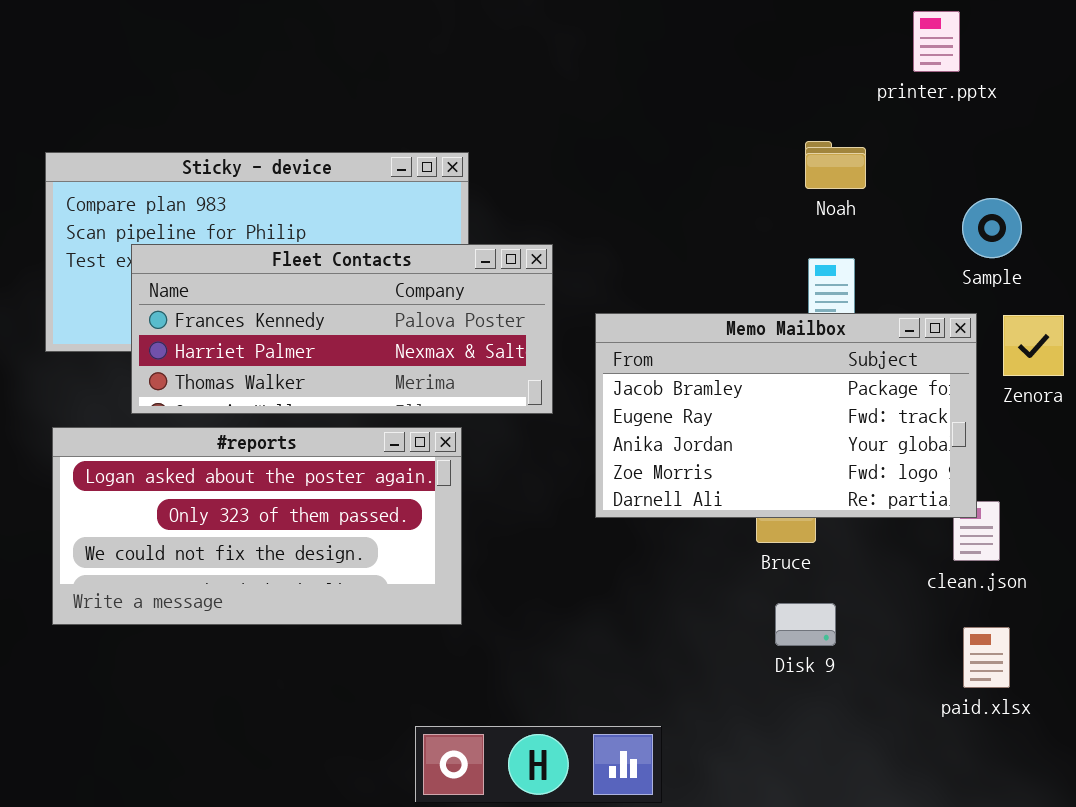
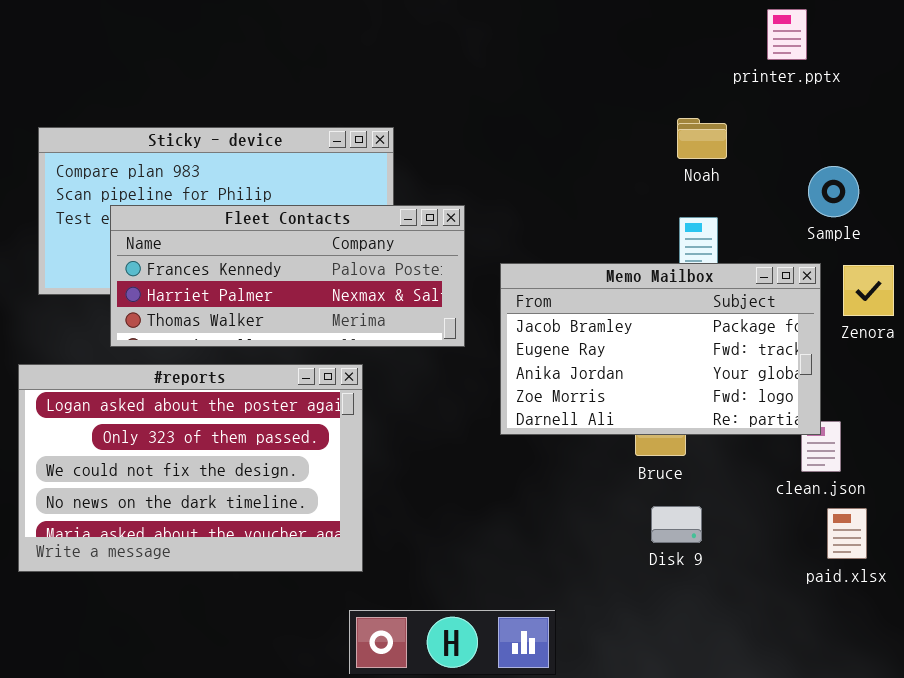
#reports: [52,427,462,625] -> [18,364,363,572], moved, resized
paid.xlsx: [963,627,1010,688] -> [827,508,867,559], moved

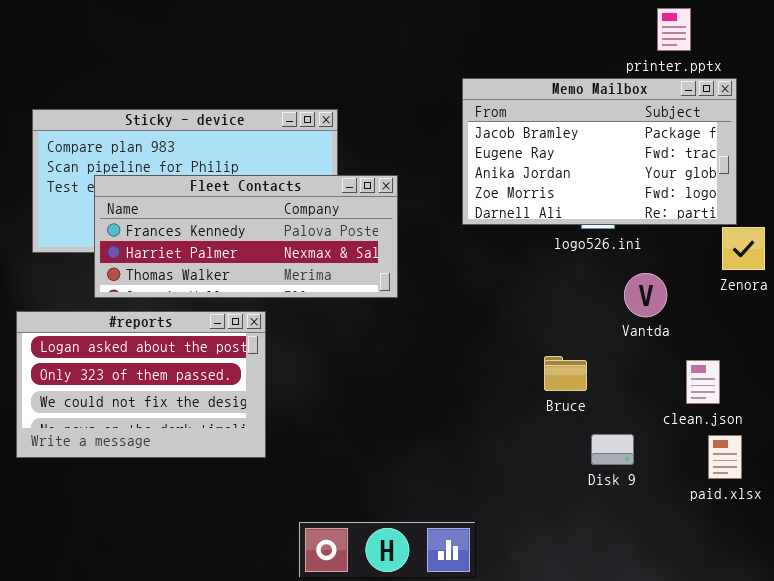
Memo Mailbox: [500,263,821,435] -> [462,78,737,225], moved
#reports: [18,364,363,572] -> [16,311,266,458], resized
Disk 9: [651,506,702,543] -> [591,434,634,465], moved

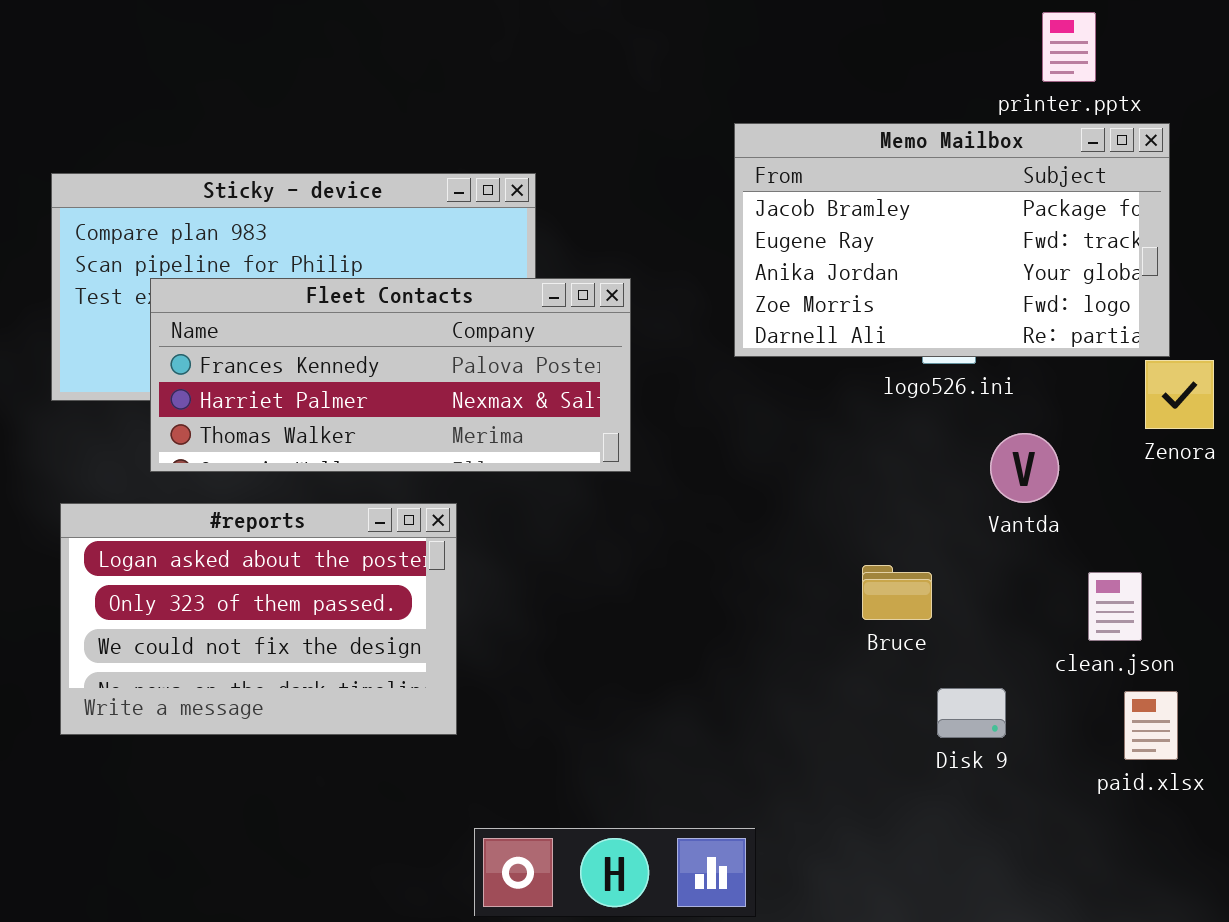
#reports: [16,311,266,458] -> [60,503,457,735], moved

